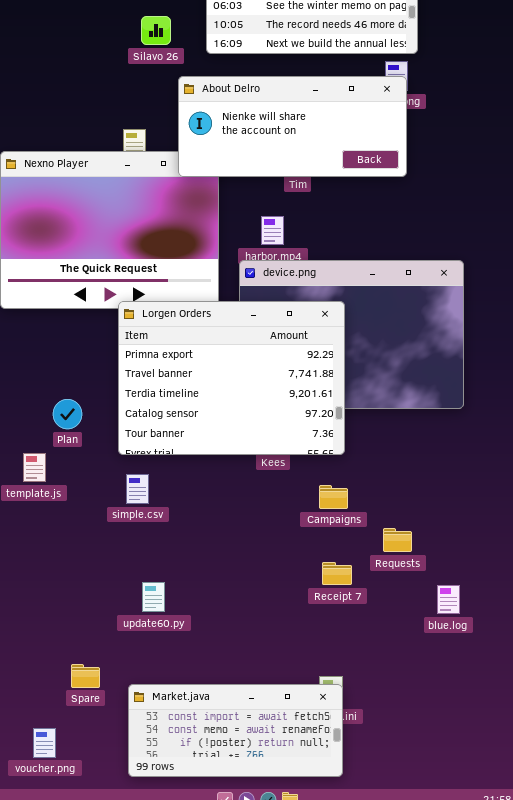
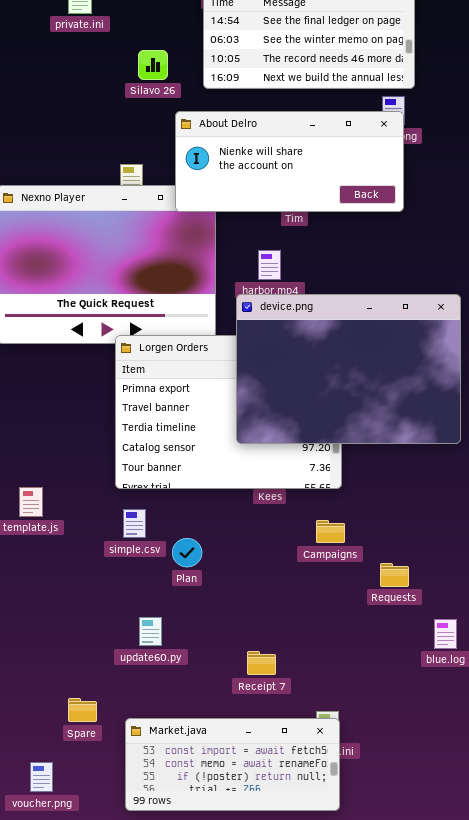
device.png: [239,260,464,409] -> [236,294,461,444], raised
Plan: [53,399,82,429] -> [172,538,202,567], moved
Receipt 7: [322,562,352,585] -> [247,651,276,675], moved

